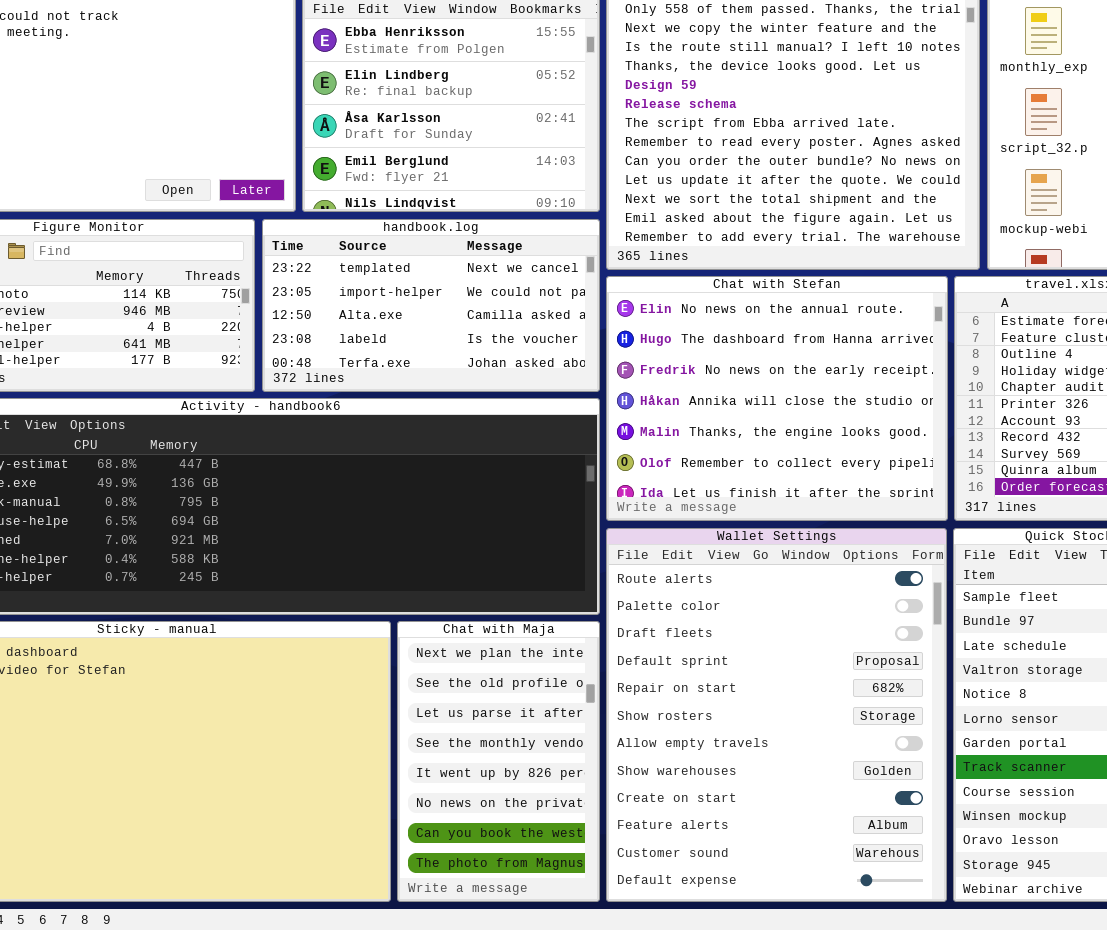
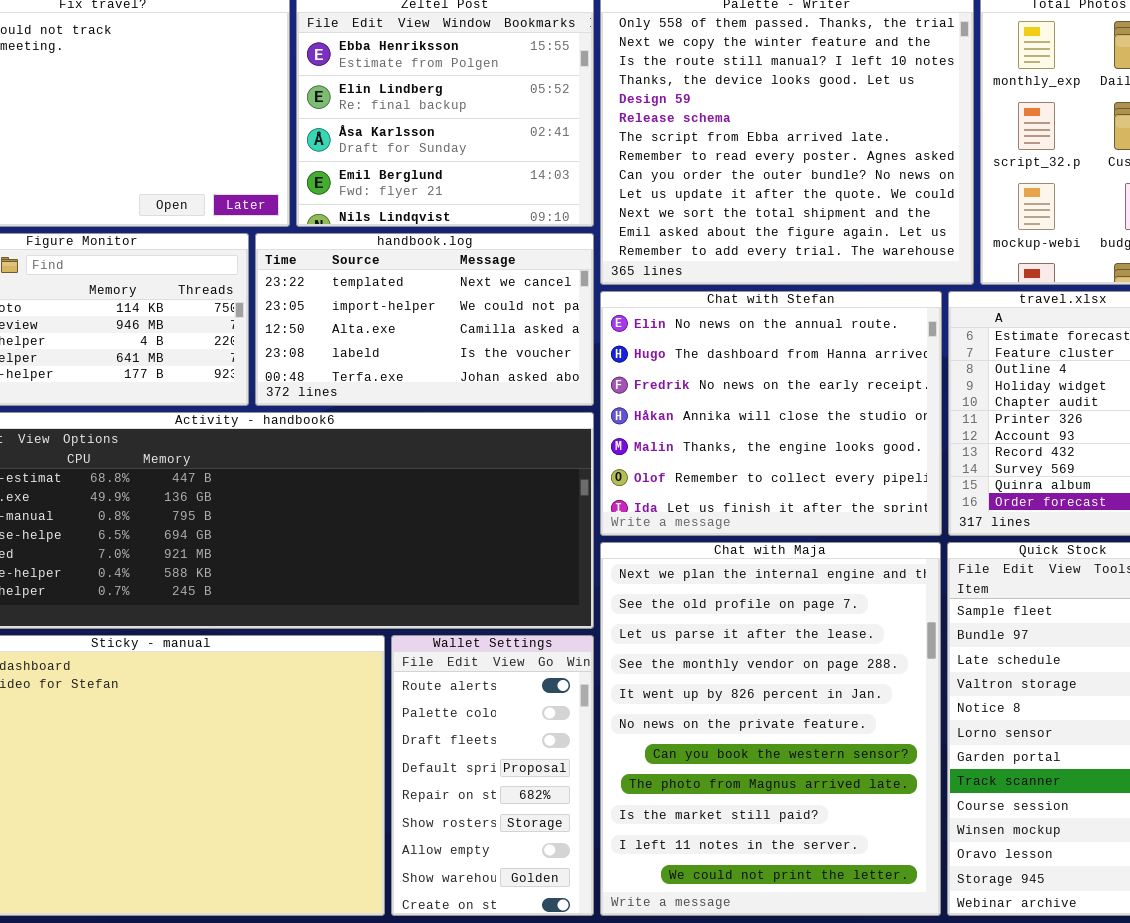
Wallet Settings: [606,528,947,902] -> [391,635,594,916], moved, resized
Chat with Maja: [397,621,600,902] -> [600,542,941,916], moved, resized

